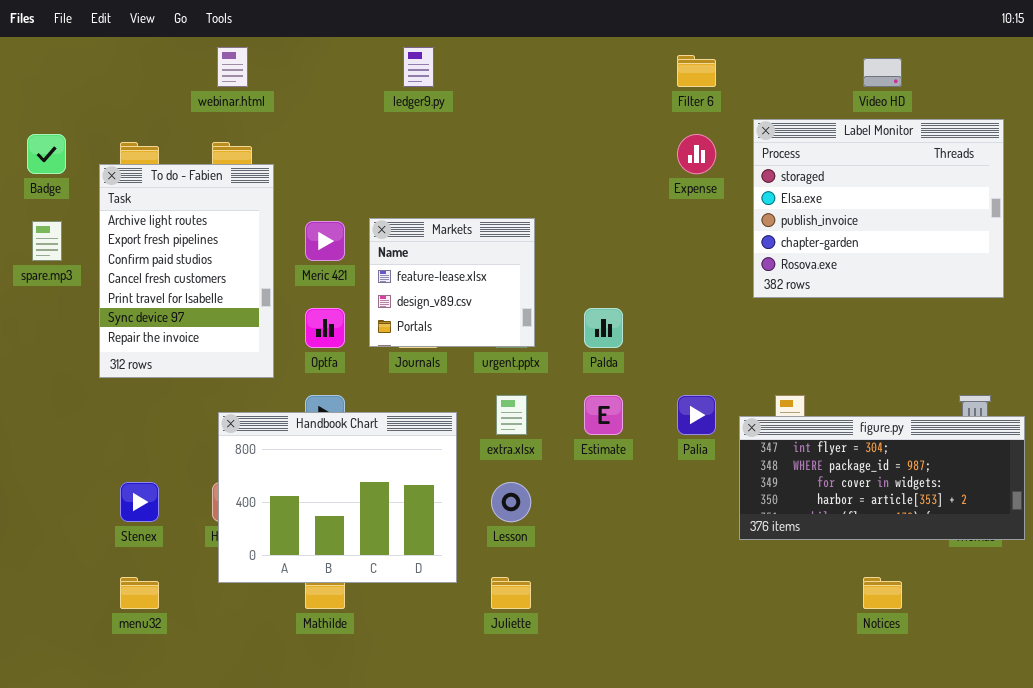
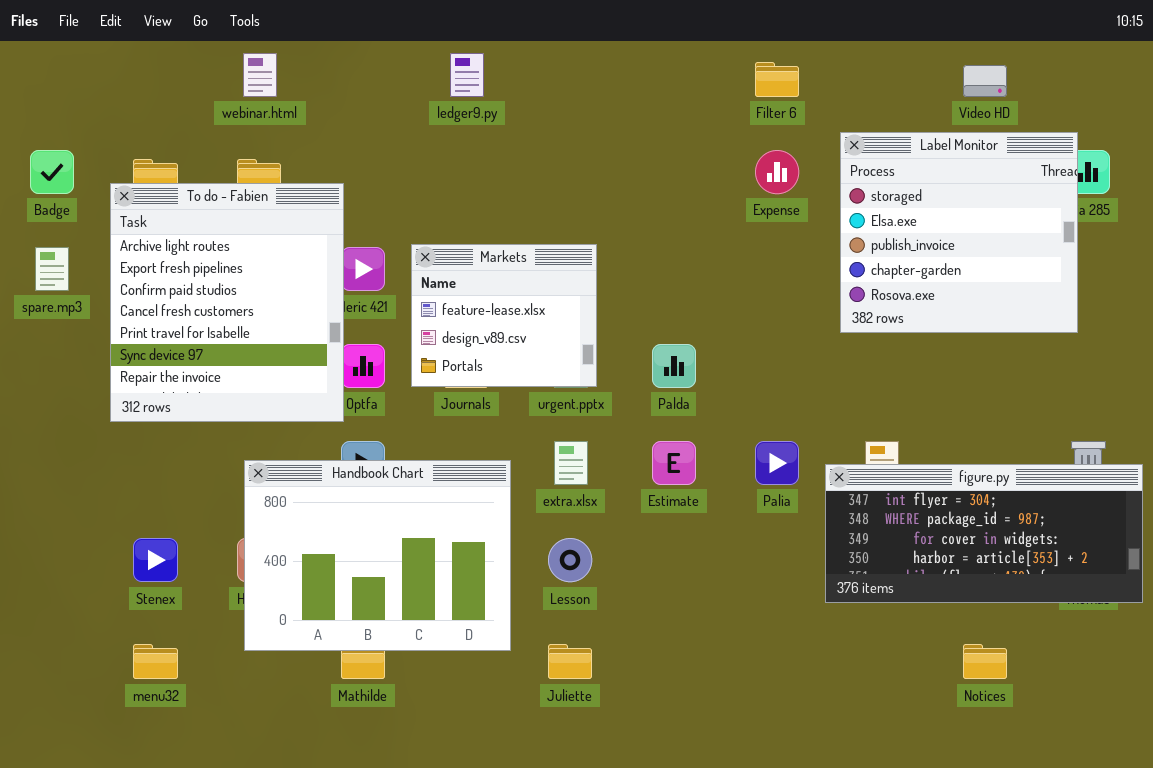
Label Monitor: [753,119,1004,298] -> [840,132,1078,333], resized
To do - Fabien: [99,164,274,378] -> [110,183,344,422], resized

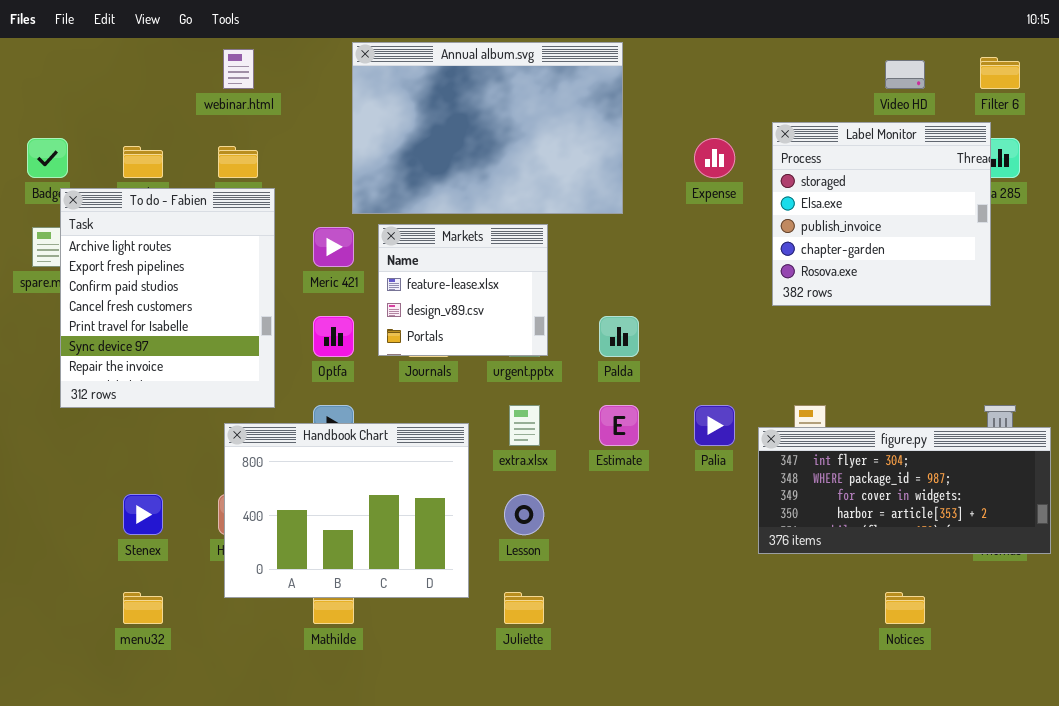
Annual album.svg: none -> [352,42,623,214], opened
Filter 6: [755,62,799,97] -> [980,57,1020,89], moved
To do - Fabien: [110,183,344,422] -> [60,188,275,408], moved

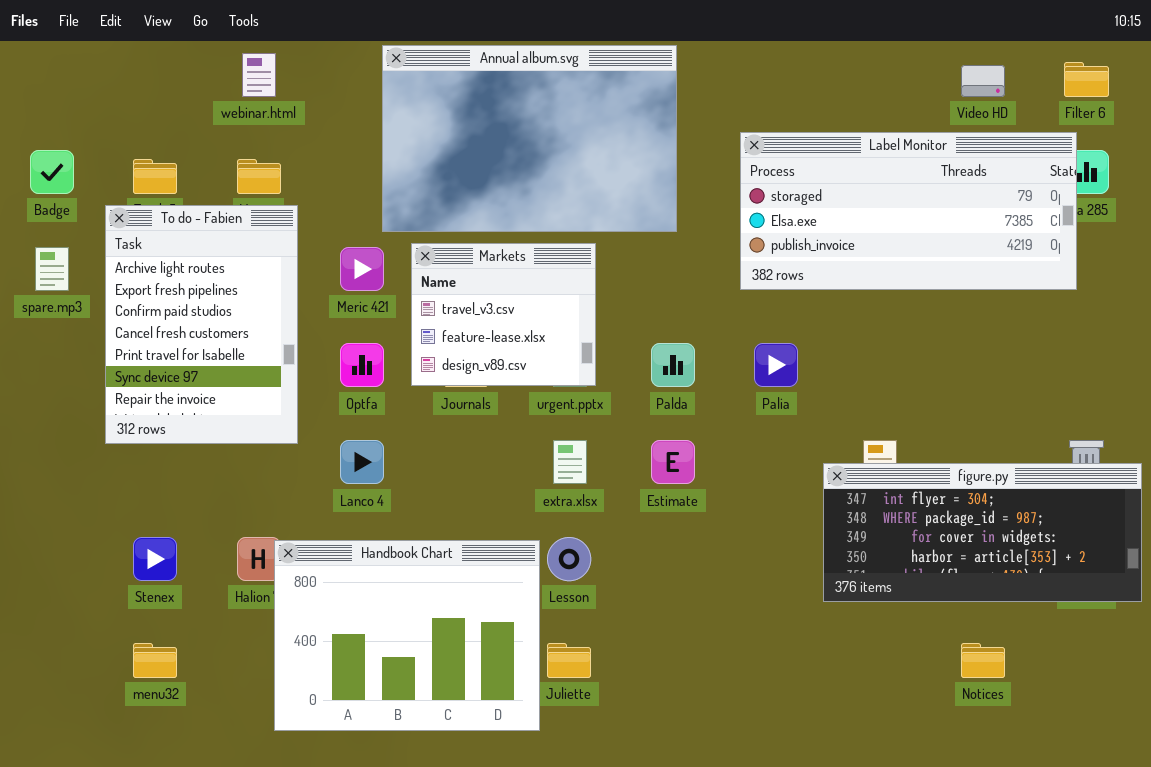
Label Monitor: [772,122,991,306] -> [740,132,1077,290], resized
To do - Fabien: [60,188,275,408] -> [105,205,298,444], resized
Markets: [378,224,548,356] -> [411,243,596,386], scrolled up 1 row
Palia: [694,405,735,446] -> [754,343,798,387], moved
Handbook Chart: [224,423,469,598] -> [274,540,540,731], moved

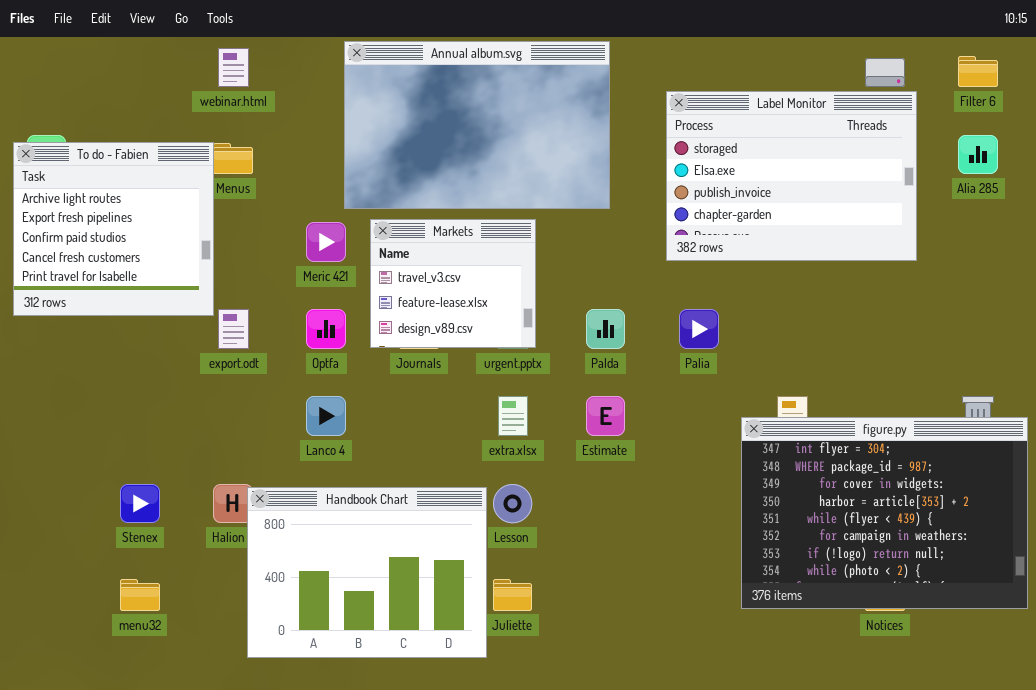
Label Monitor: [740,132,1077,290] -> [666,91,917,261], resized
To do - Fabien: [105,205,298,444] -> [13,142,214,316], moved, resized
figure.py: [823,463,1142,602] -> [741,417,1028,609], resized

